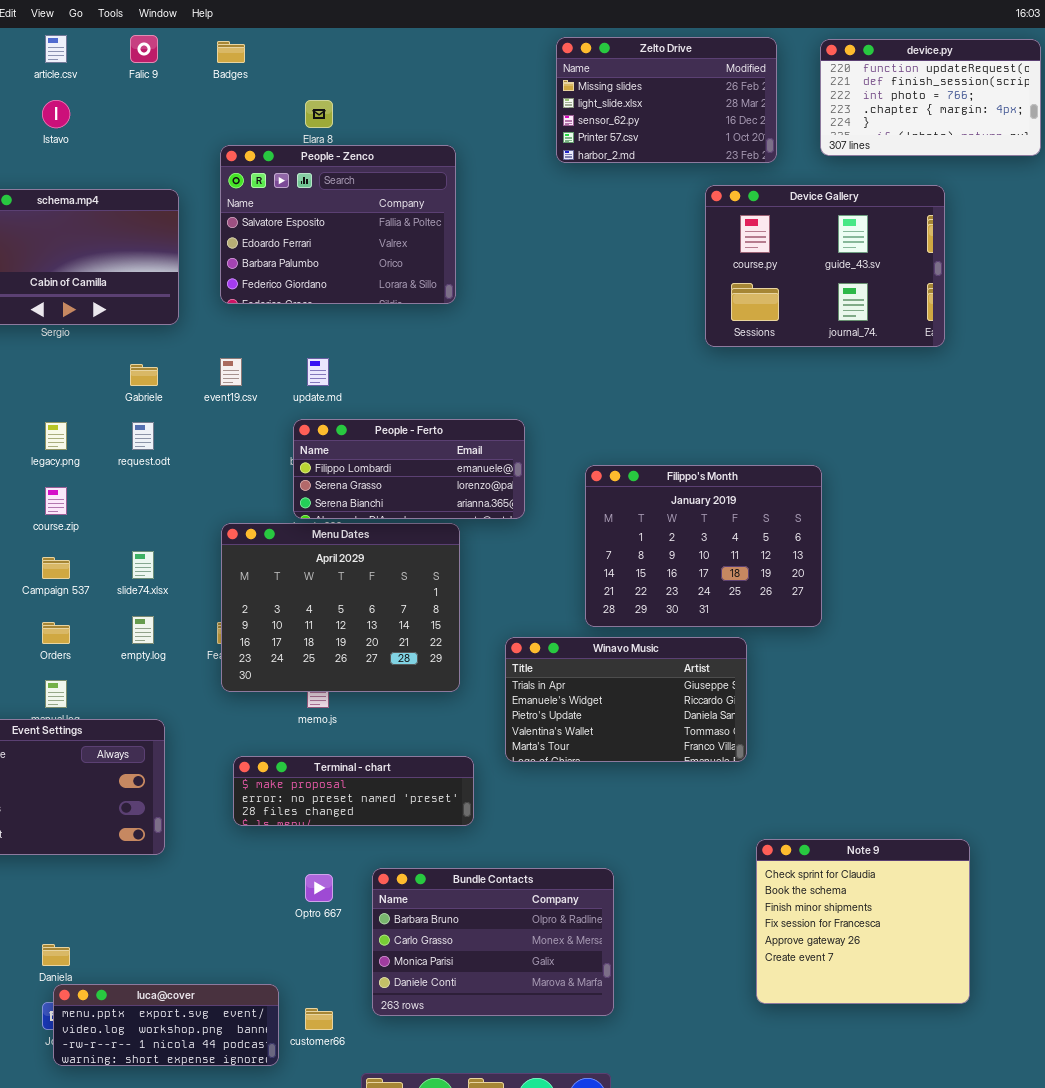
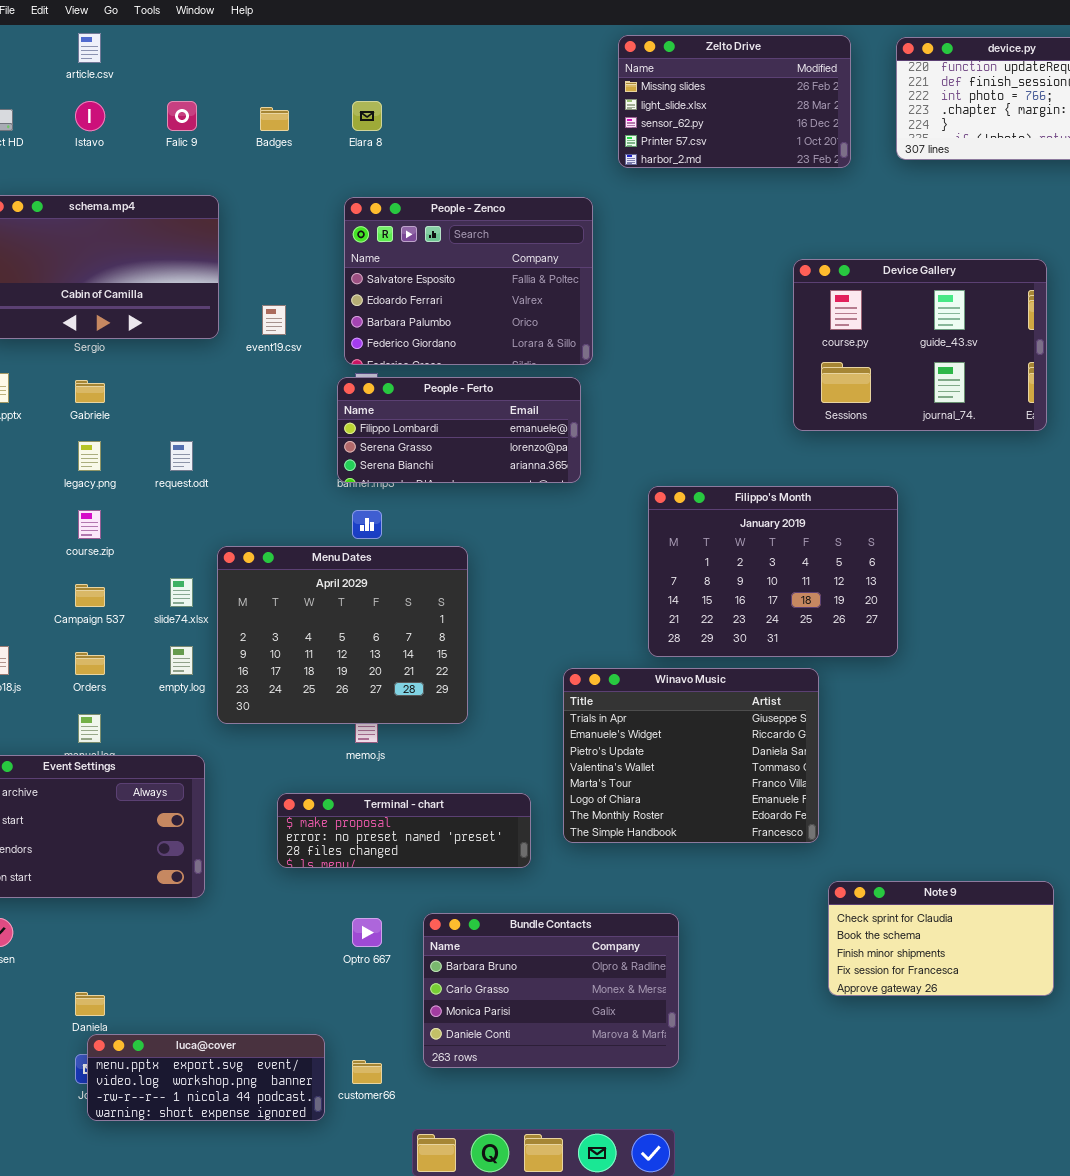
Falic 9: [130,35,158,63] -> [167,101,197,131], moved
Badges: [217,41,245,63] -> [260,107,289,131], moved
People - Zenco: [220,145,456,304] -> [344,197,593,365], moved
Device Gallery: [705,185,945,347] -> [793,259,1047,431], moved
event19.csv: [220,358,242,386] -> [262,305,286,335], moved
Gabriele: [130,364,158,386] -> [75,380,105,403], moved
People - Ferto: [293,419,525,519] -> [337,377,581,483], moved
Menu Dates: [221,523,460,692] -> [217,546,468,724], moved
Winavo Music: [505,637,747,762] -> [563,668,819,843], resized
Note 9: [756,839,970,1004] -> [828,881,1054,996], resized

